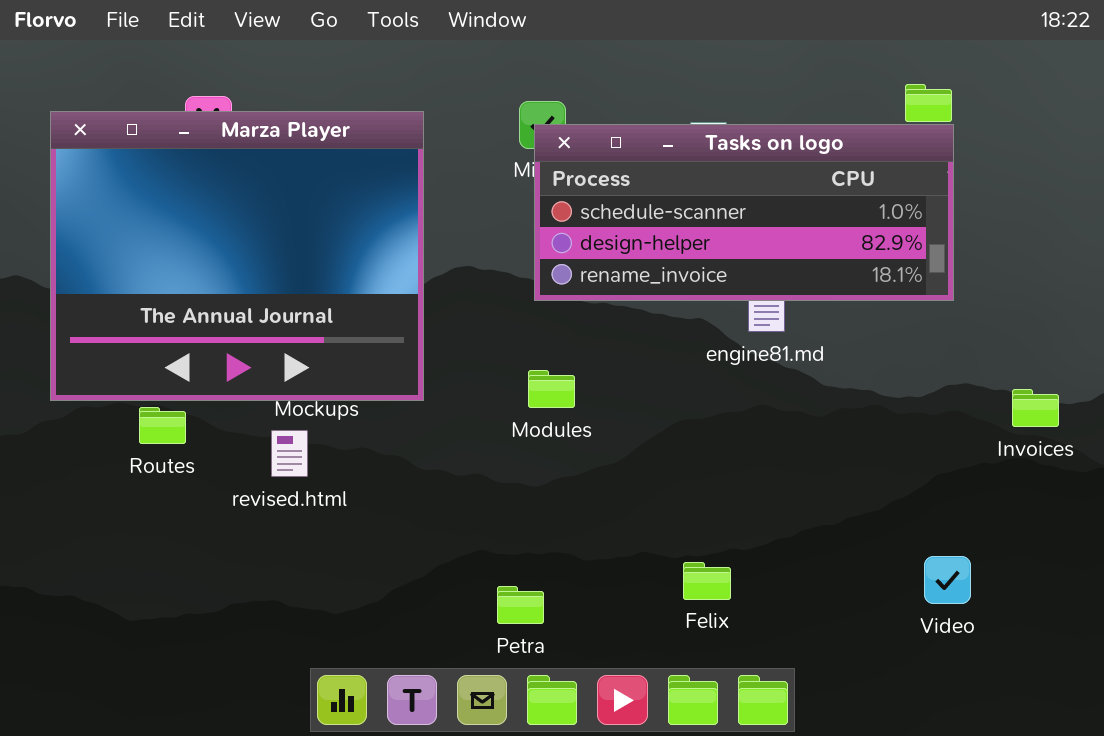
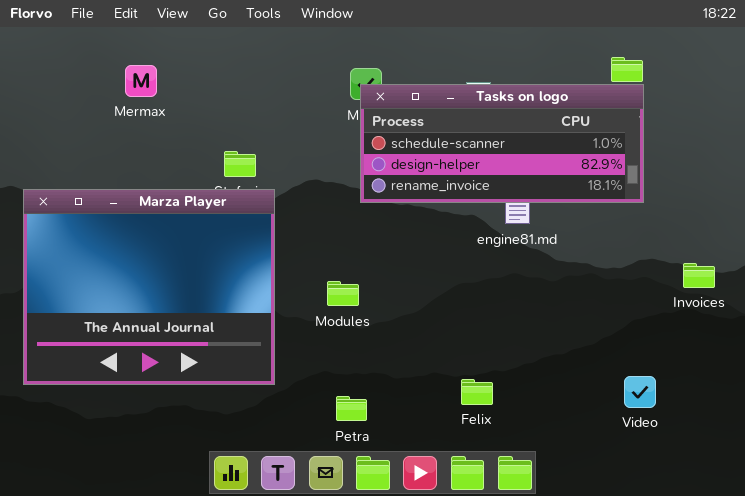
Marza Player: [50,111,424,401] -> [23,189,275,385], moved
Modules: [528,370,575,408] -> [327,281,359,306], moved

